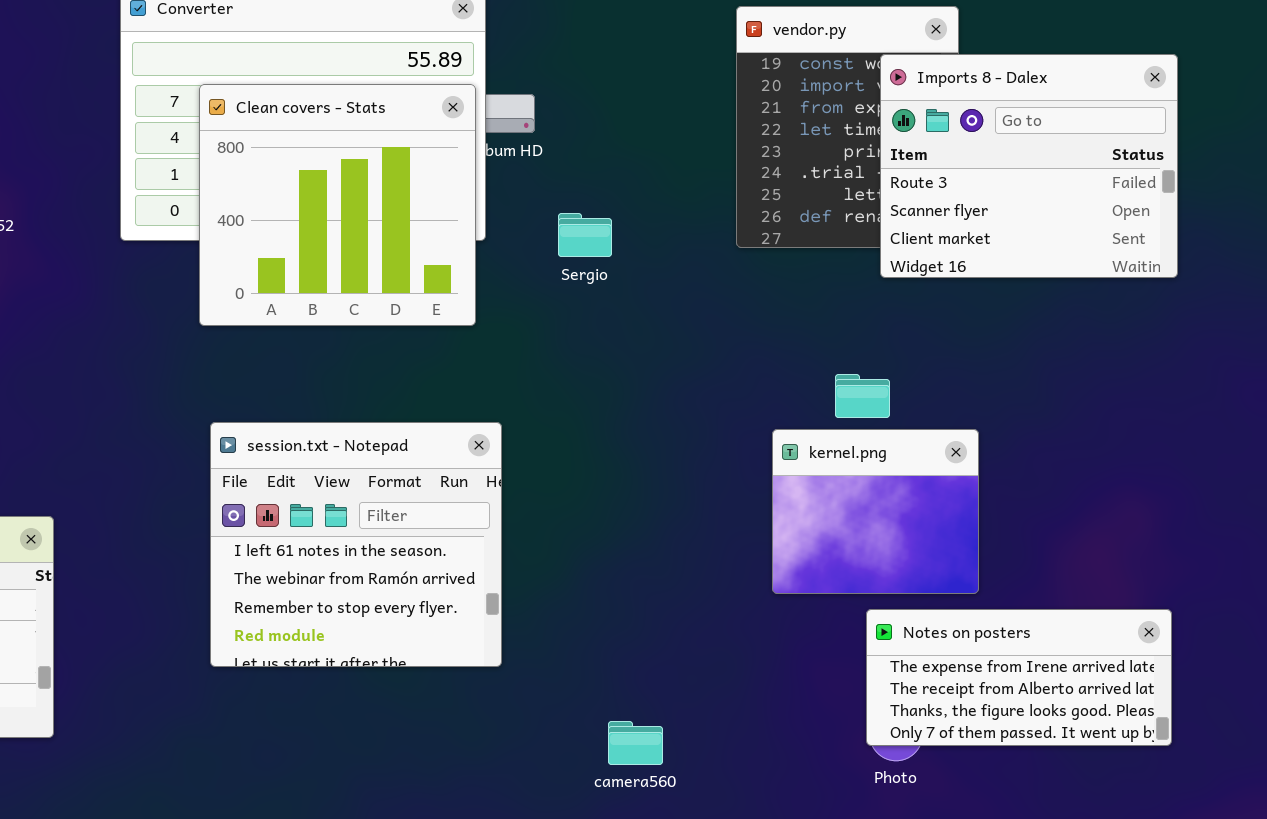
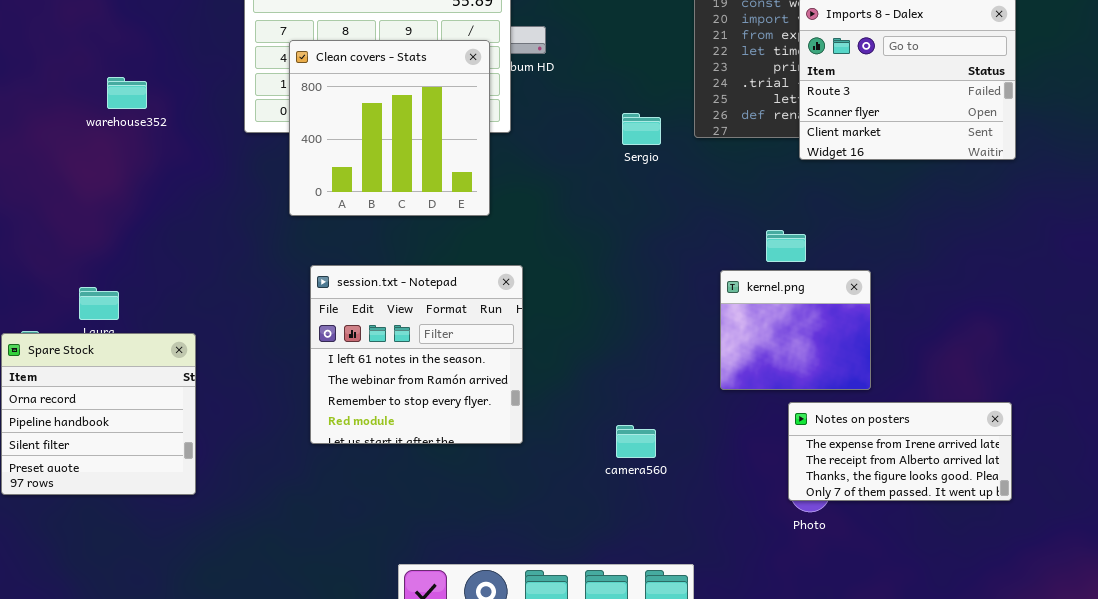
Clean covers - Stats: [199,84,476,326] -> [289,40,490,216], moved
Sergio: [558,213,612,257] -> [622,113,661,145], moved
camera560: [608,721,663,765] -> [616,425,656,458], moved

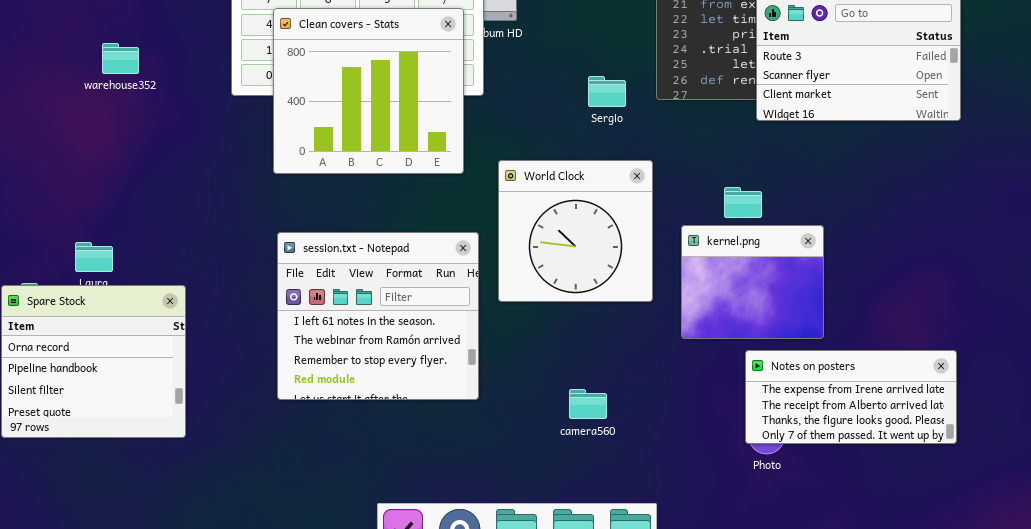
World Clock: none -> [498,160,653,302], opened
session.txt - Notepad: [310,265,523,444] -> [277,232,479,400], moved
camera560: [616,425,656,458] -> [569,389,607,419], moved

